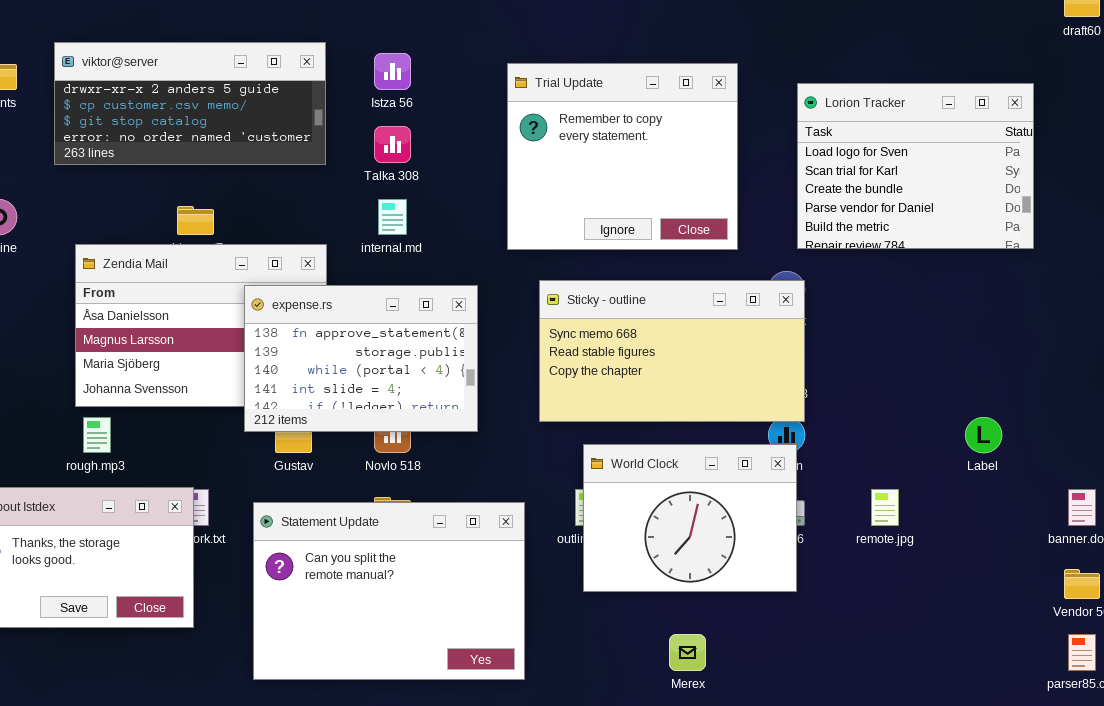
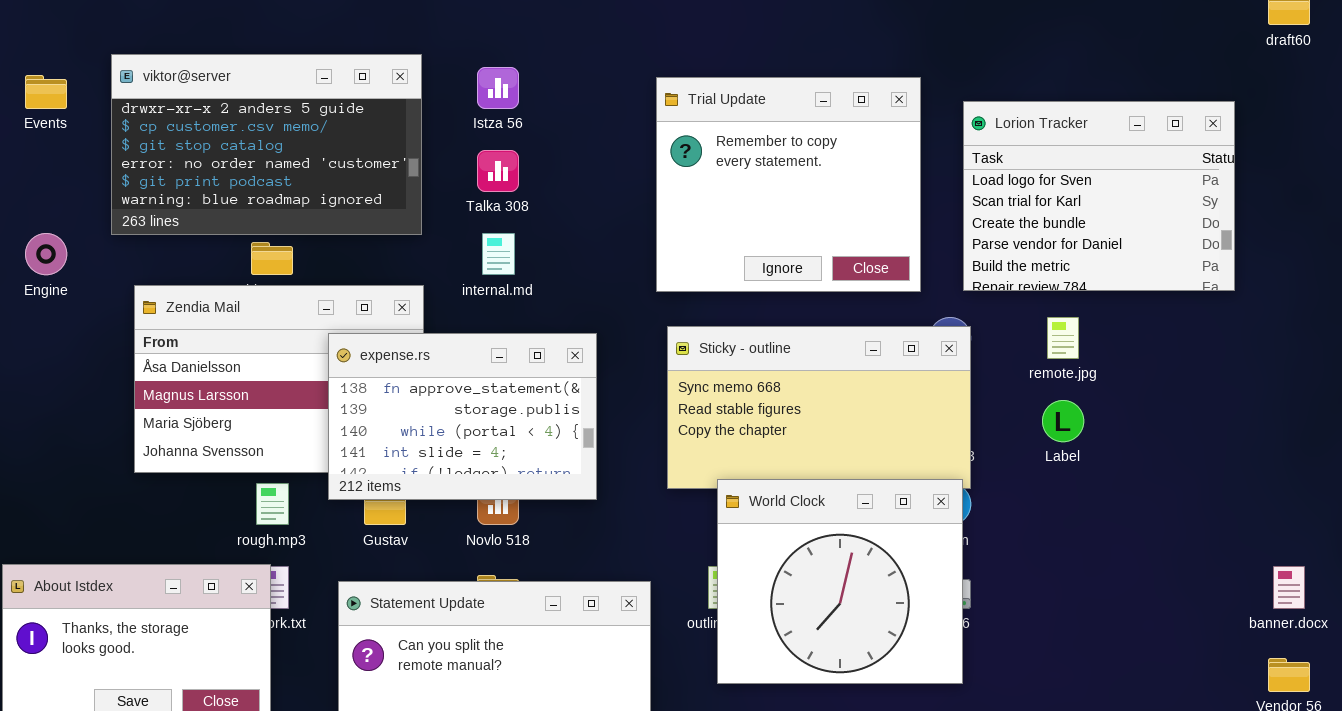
viktor@server: [54,42,326,165] -> [111,54,422,235], resized
Trial Update: [507,63,738,250] -> [656,77,921,292], moved
rough.mp3: [83,417,111,453] -> [256,483,289,525], moved
Label: [965,417,1002,453] -> [1042,400,1084,442], moved
World Clock: [583,444,797,592] -> [717,479,963,684], resized
remote.jpg: [871,489,899,526] -> [1047,317,1079,359], moved

